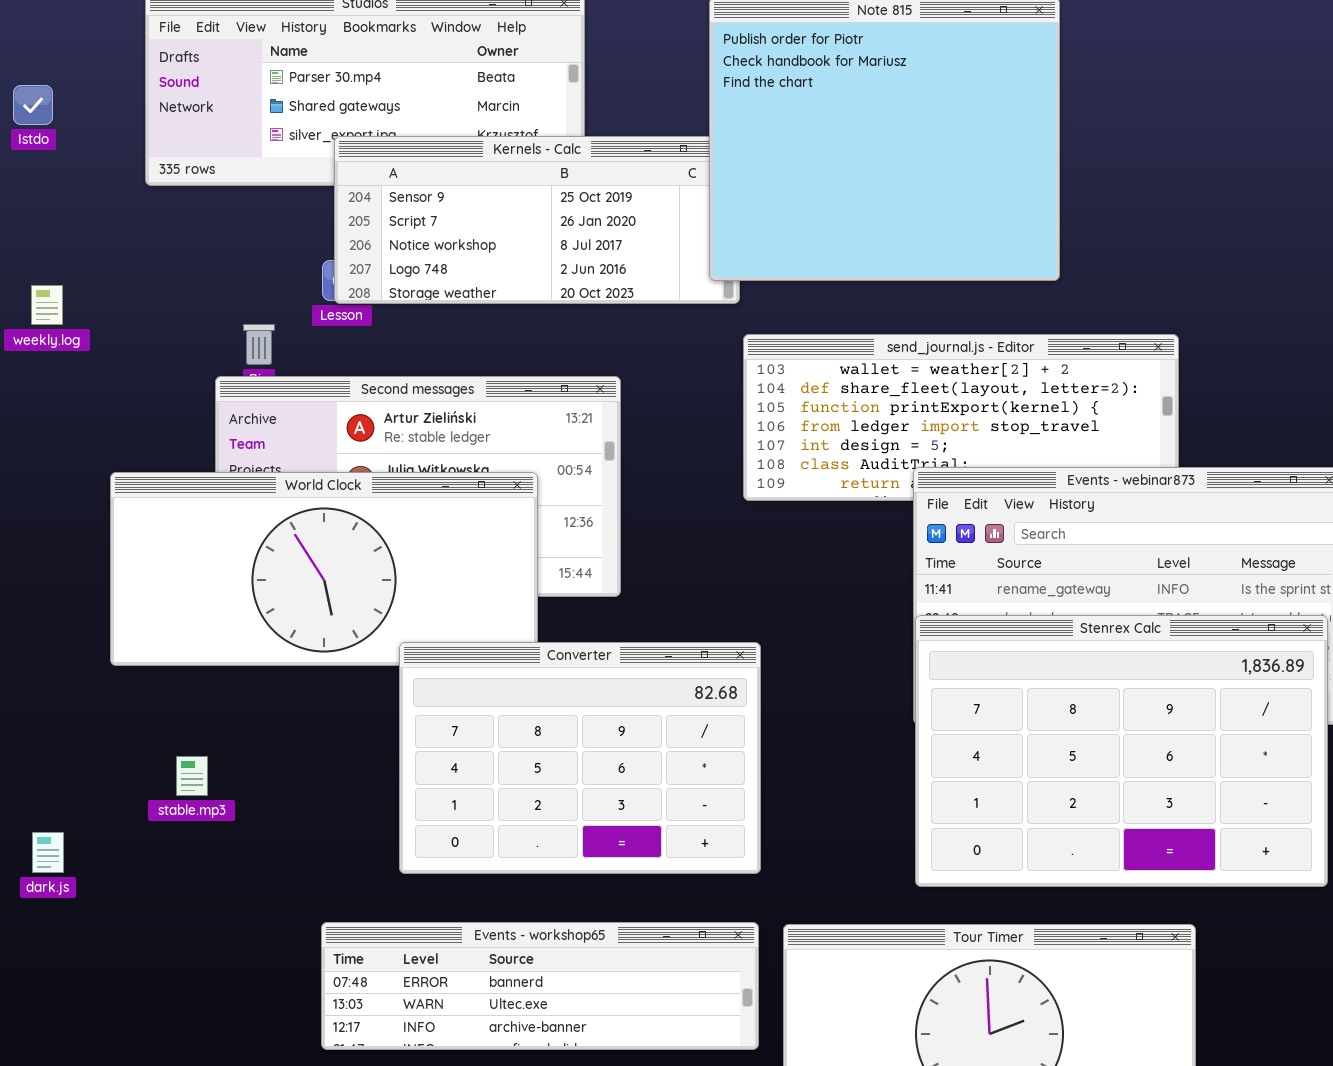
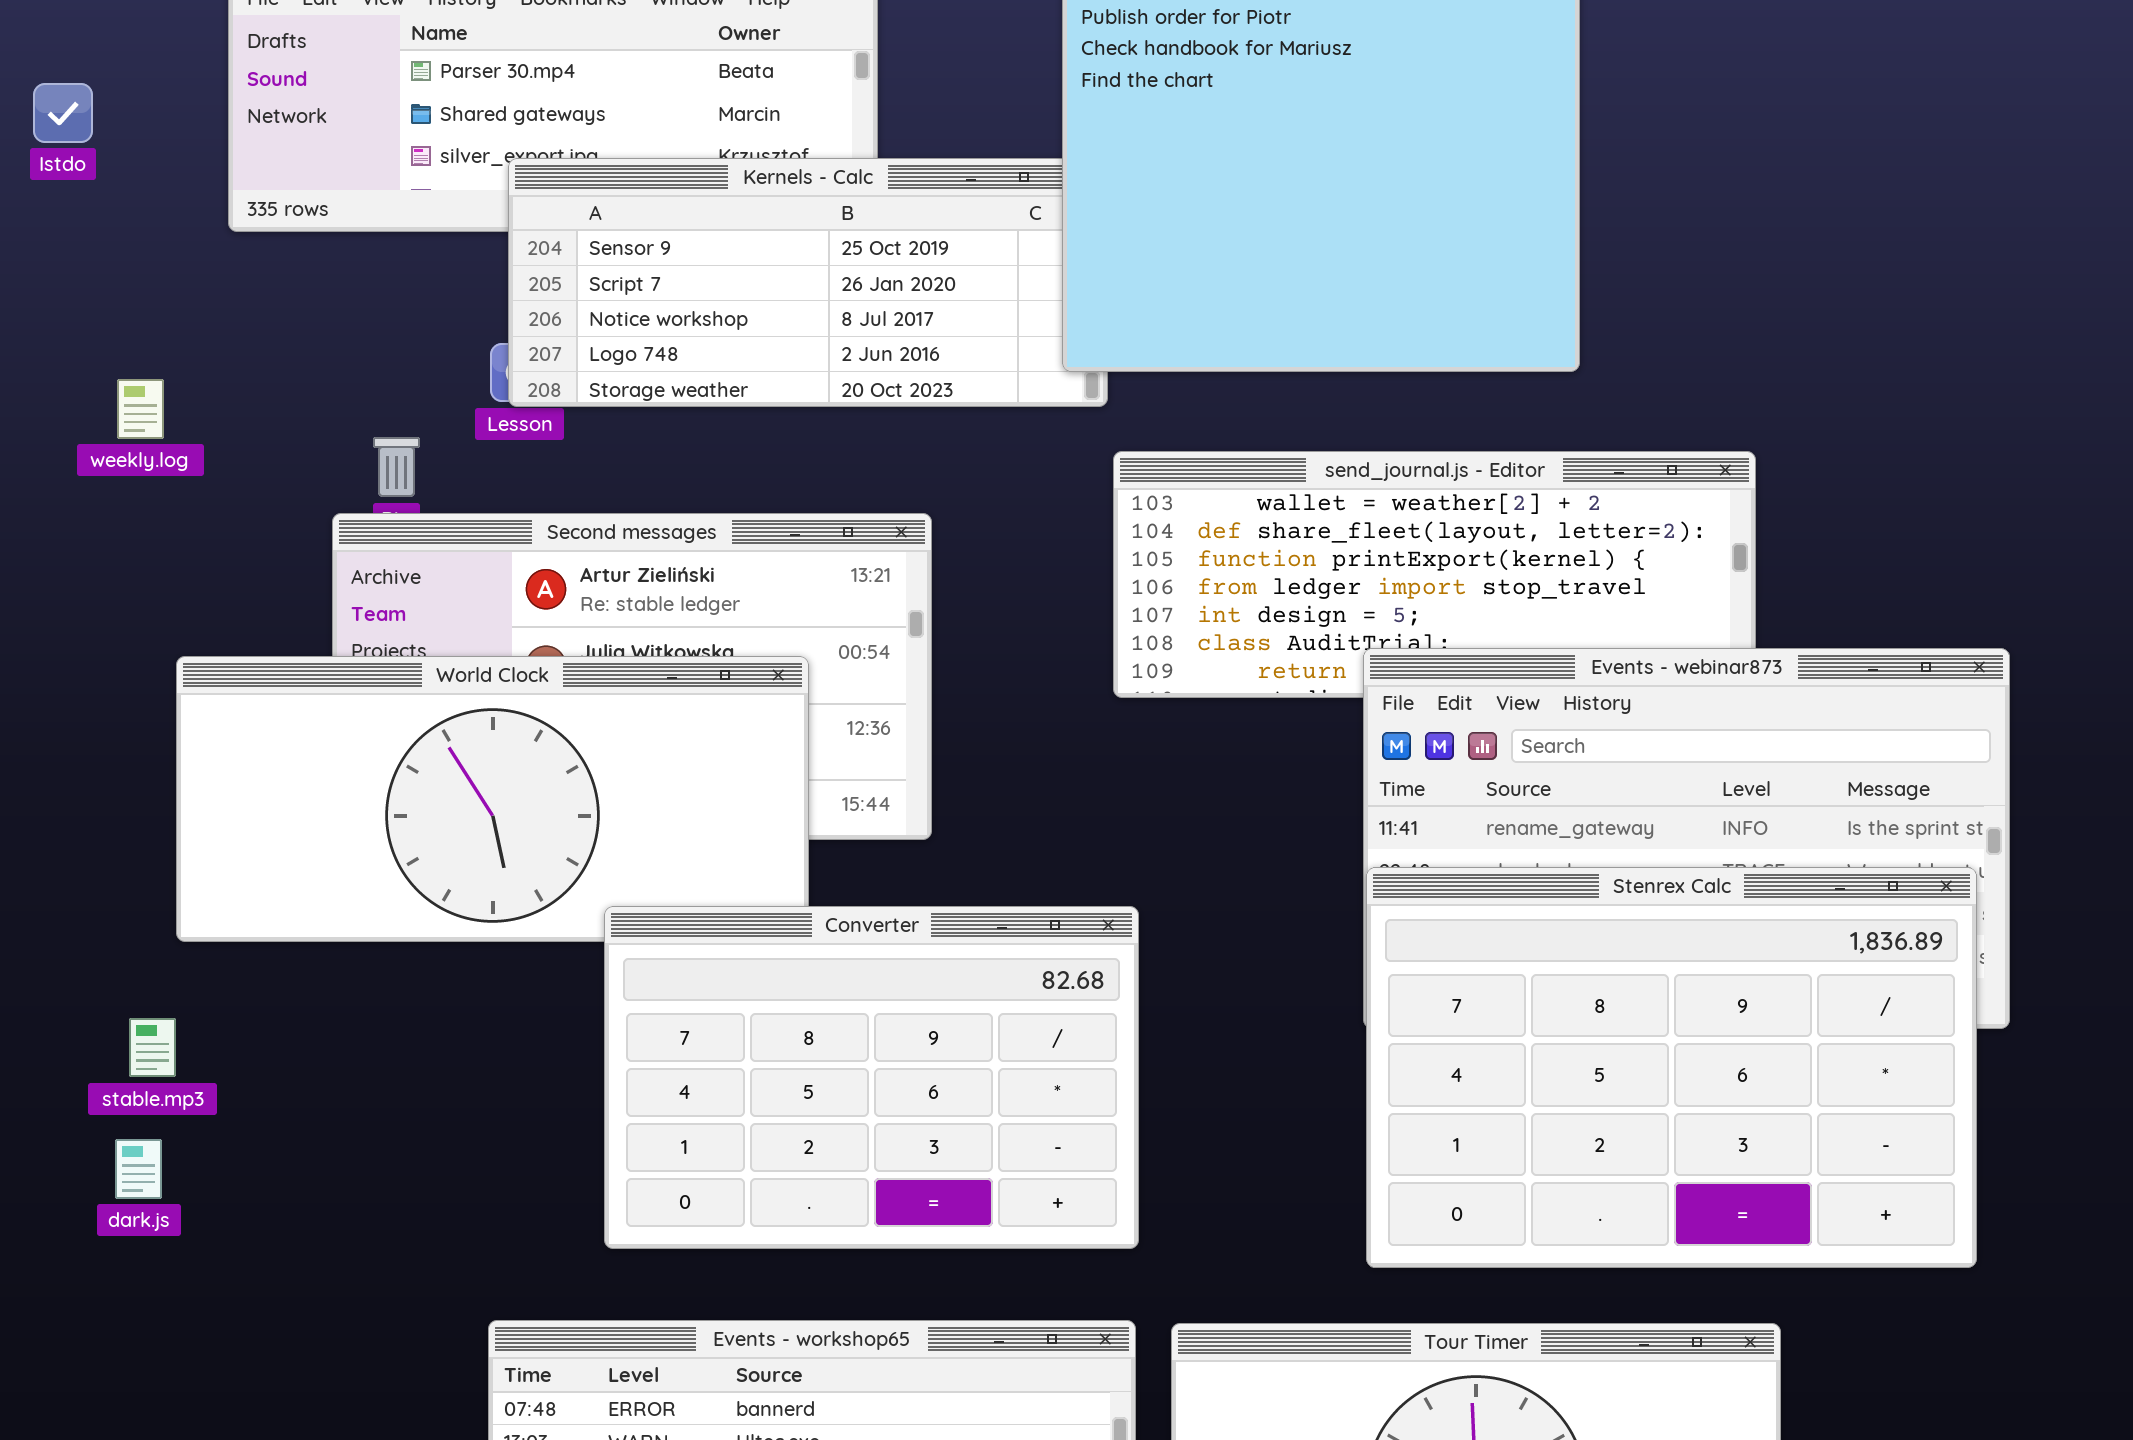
weekly.log: [31,285,63,325] -> [117,379,164,439], moved
stable.mp3: [176,756,208,796] -> [129,1018,176,1077], moved
dark.js: [32,832,64,873] -> [115,1139,162,1199], moved

